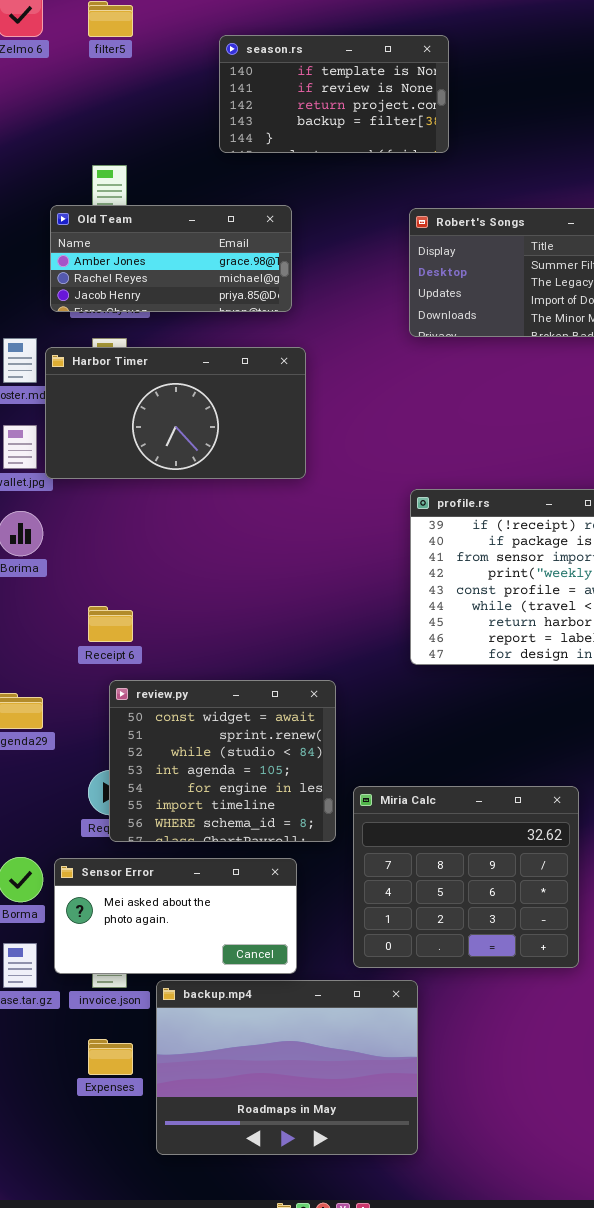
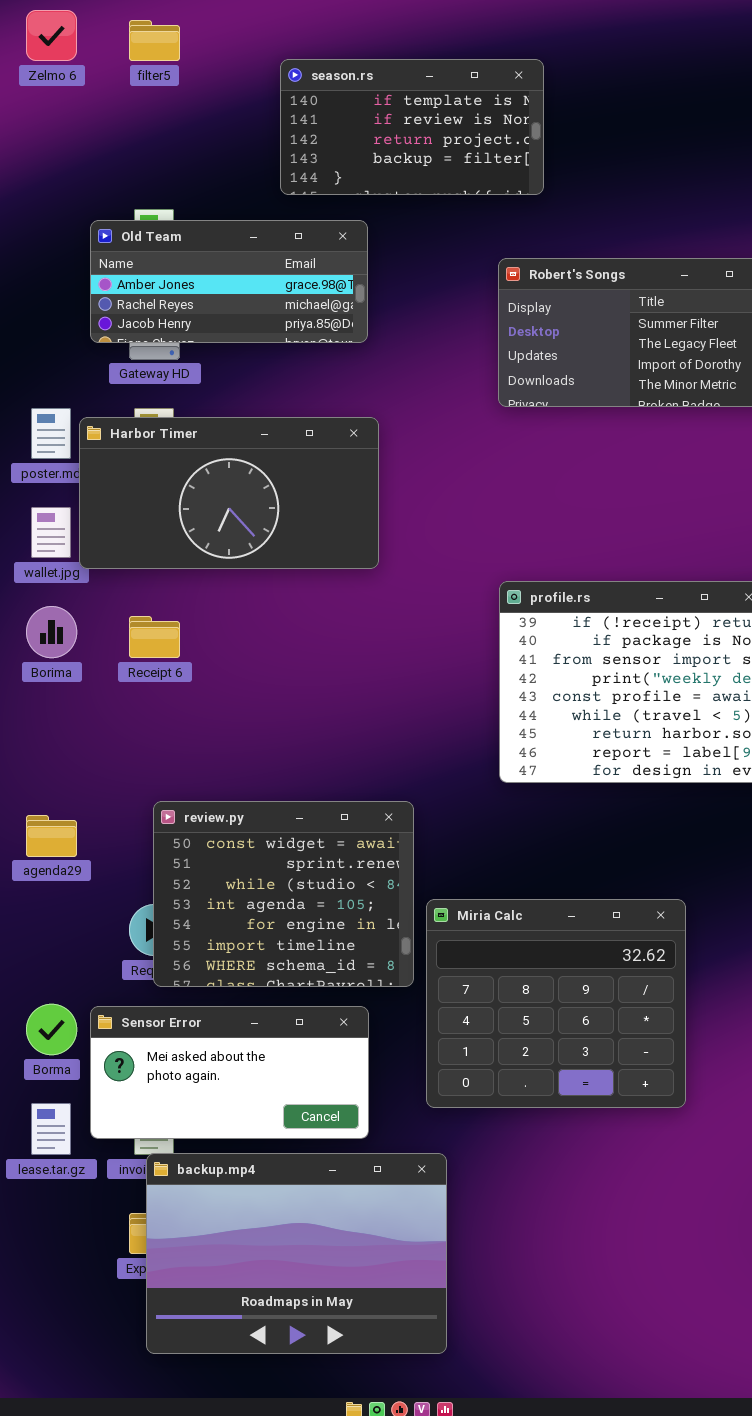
Old Team: [50,205,292,312] -> [90,220,368,343], moved
Receipt 6: [88,606,133,642] -> [129,616,180,658], moved
Miria Calc: [353,786,579,968] -> [426,899,686,1108], moved
backup.mp4: [156,980,418,1155] -> [146,1153,447,1354], moved

